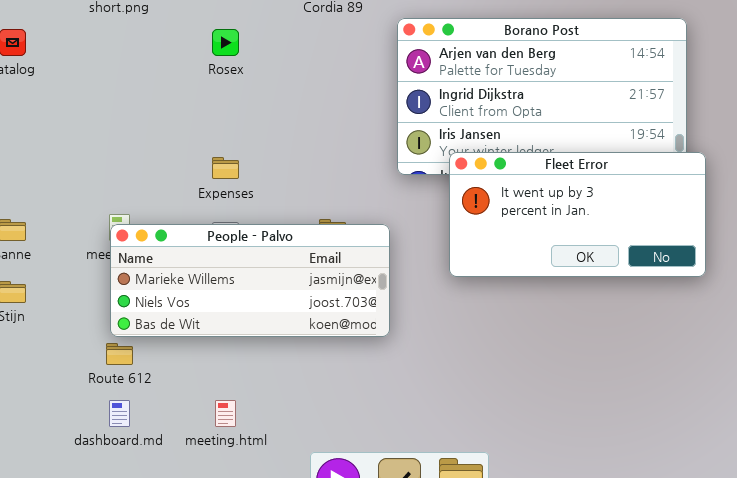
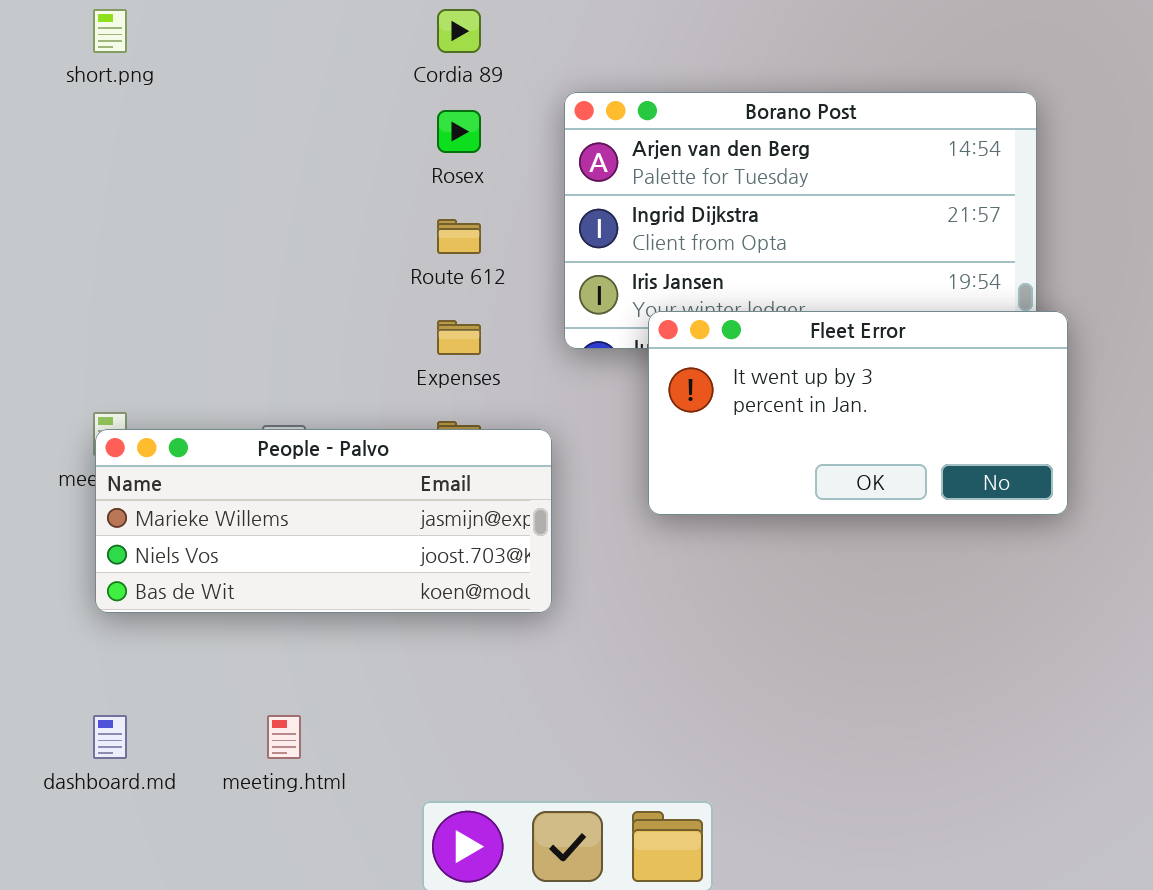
Rosex: [212,29,239,56] -> [437,110,481,153], moved
Expenses: [212,157,239,179] -> [437,320,481,355], moved
Route 612: [106,343,133,365] -> [437,219,481,254], moved

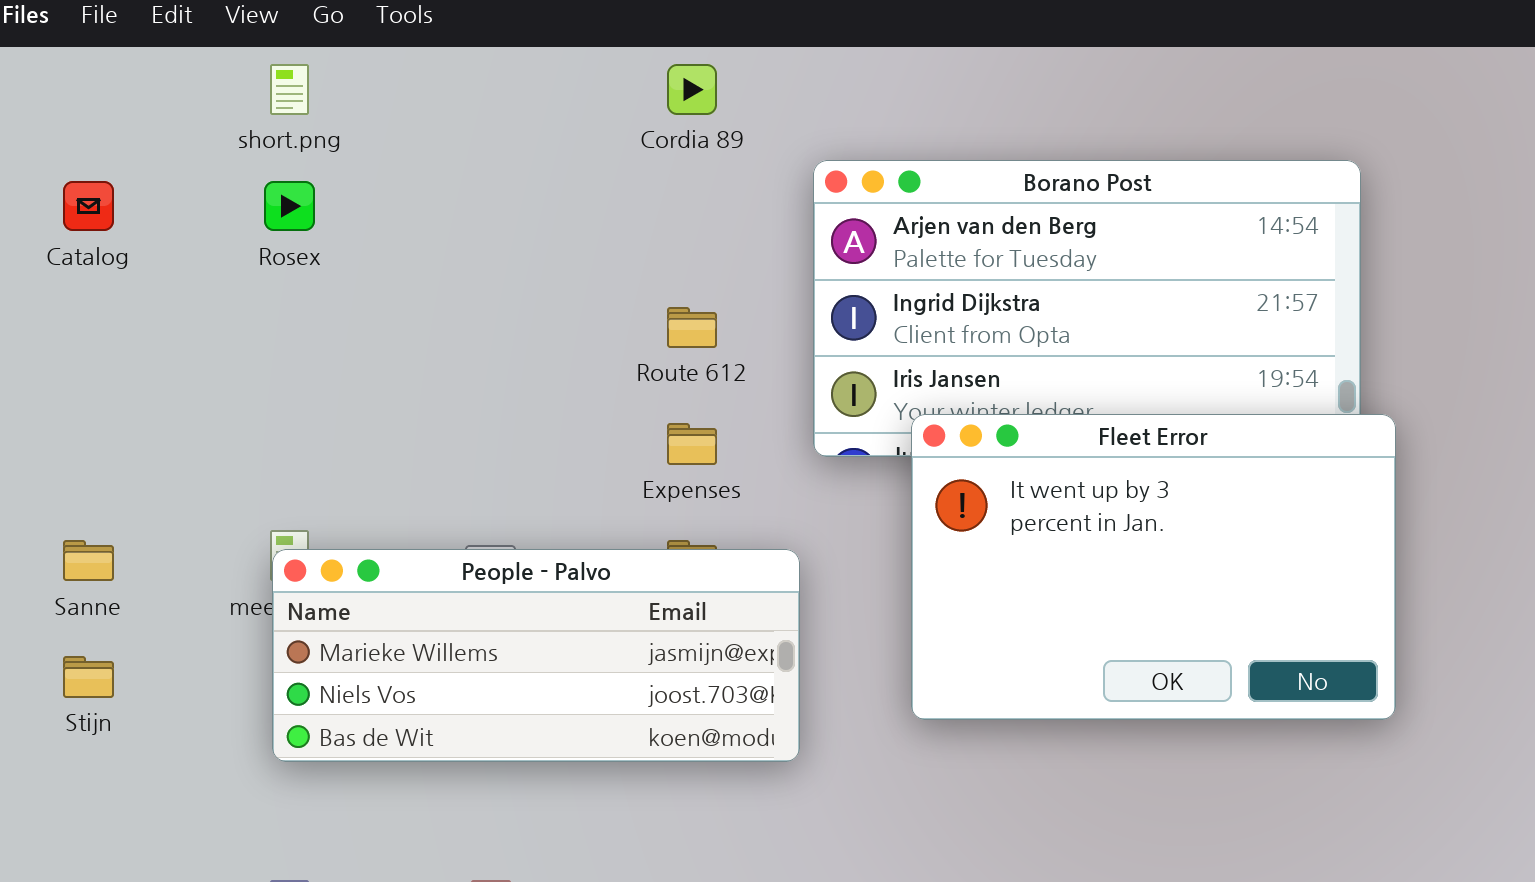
Rosex: [437,110,481,153] -> [264,181,315,231], moved
Fleet Error: [648,311,1068,515] -> [911,414,1396,720], resized

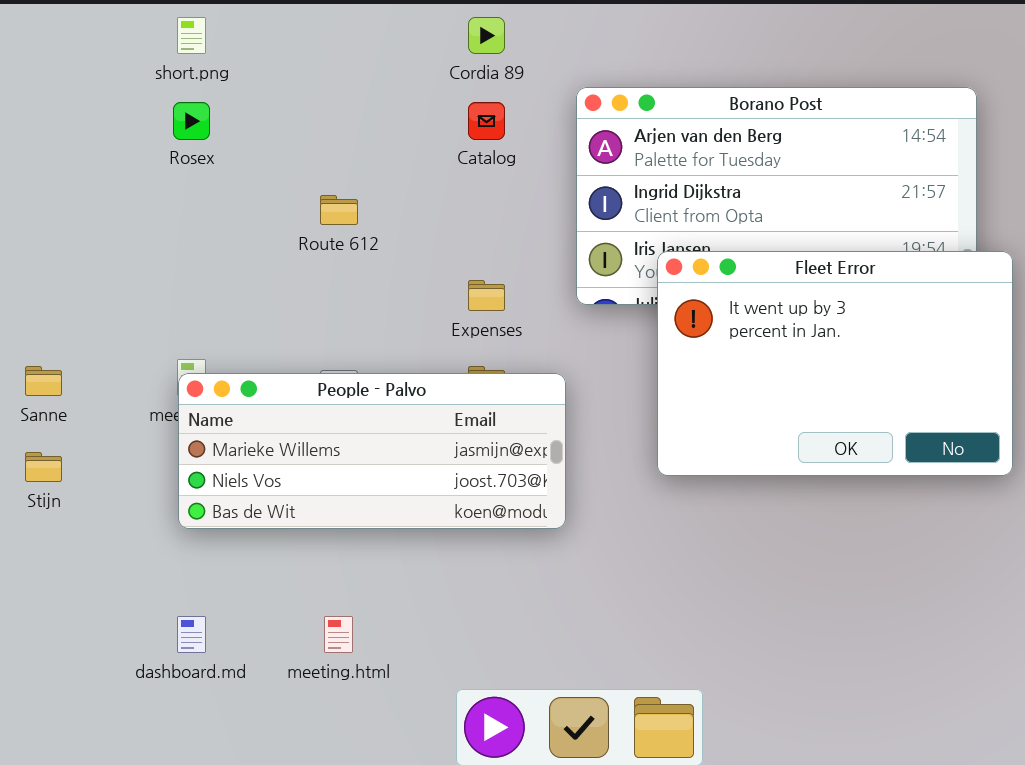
Catalog: [63,181,114,231] -> [468,102,505,140], moved
Route 612: [667,307,717,348] -> [320,195,358,225], moved
Fleet Error: [911,414,1396,720] -> [657,251,1013,476], moved

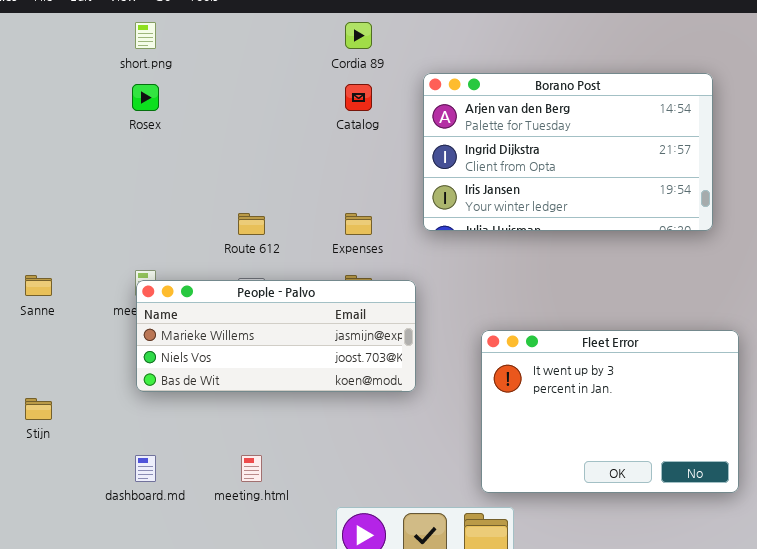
Route 612: [320,195,358,225] -> [238,213,265,235], moved
Fleet Error: [657,251,1013,476] -> [481,330,739,493], moved
Stijn: [25,452,62,482] -> [25,398,52,420], moved

